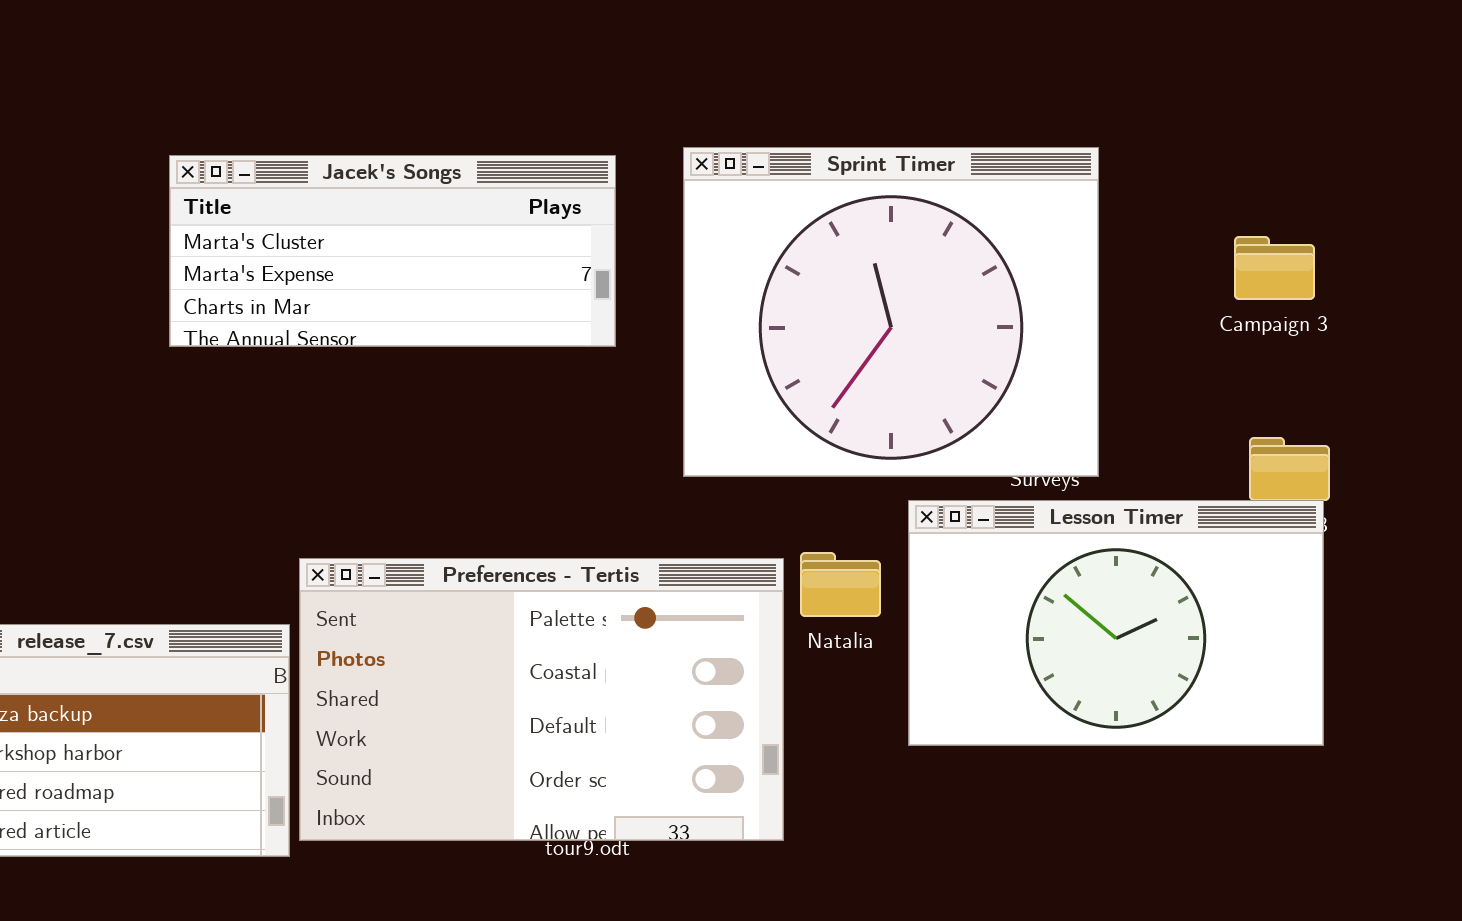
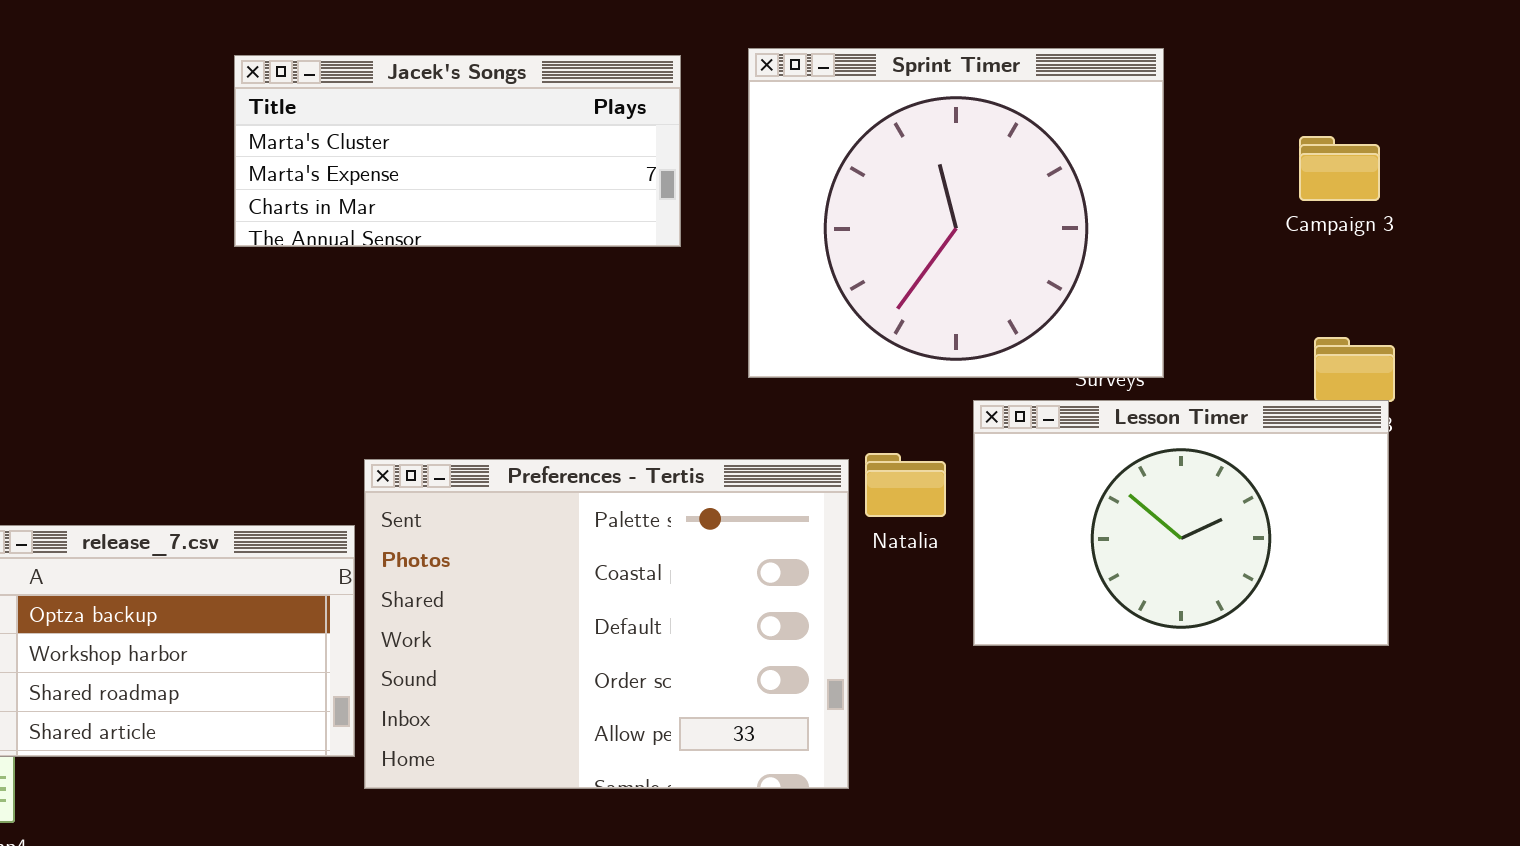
Preferences - Tertis: [299,558,784,841] -> [364,459,849,789], resized

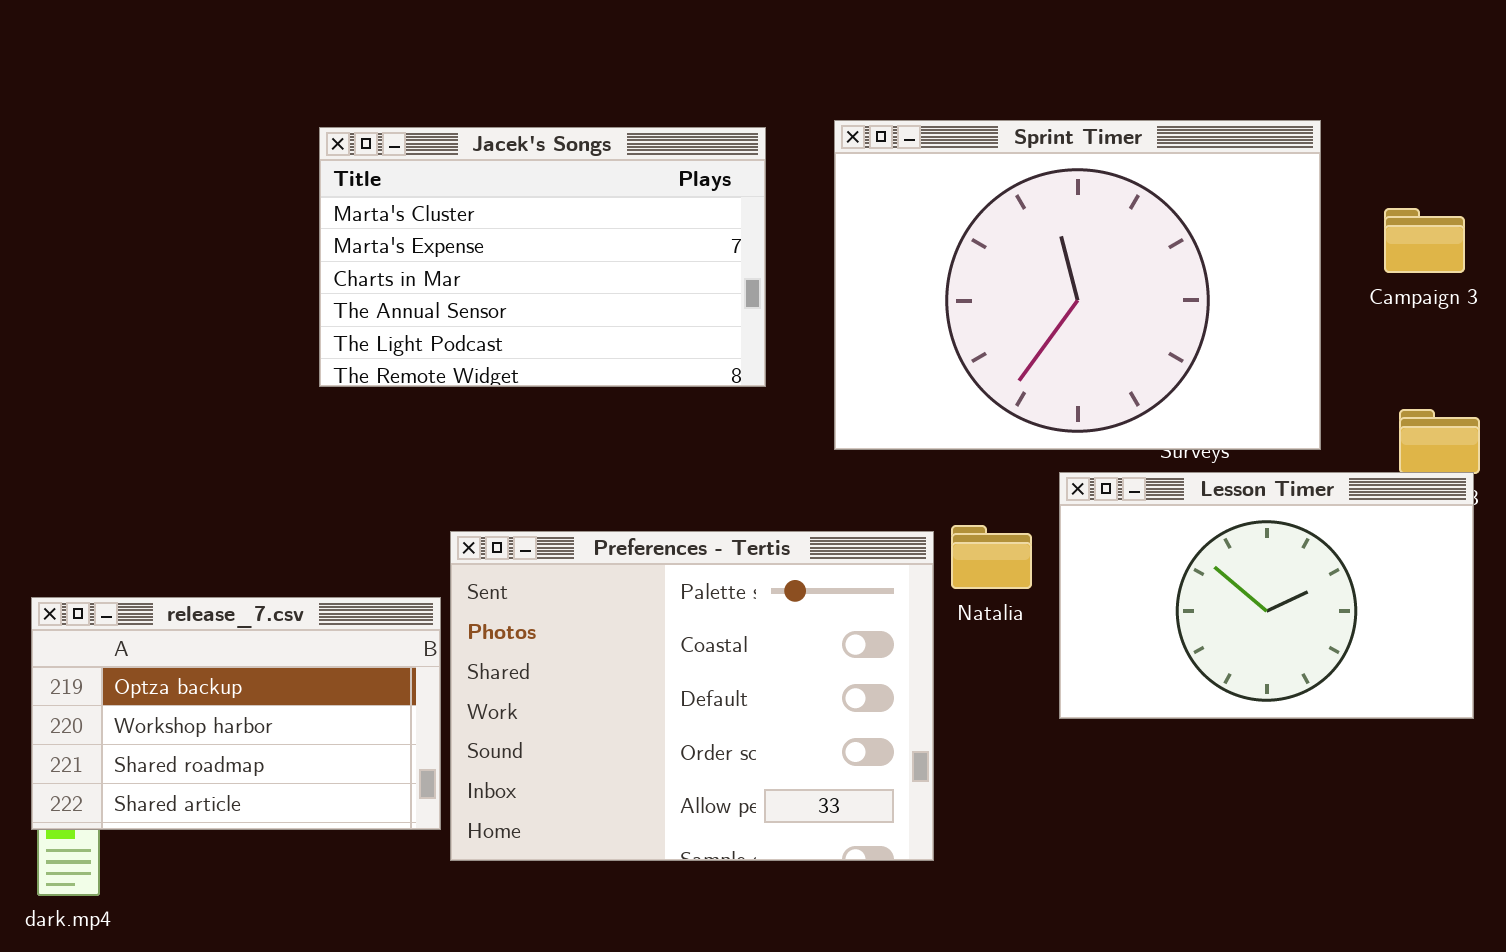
Sprint Timer: [748,48,1164,378] -> [834,120,1321,450], resized
Jacek's Songs: [234,55,681,247] -> [319,127,766,387], resized

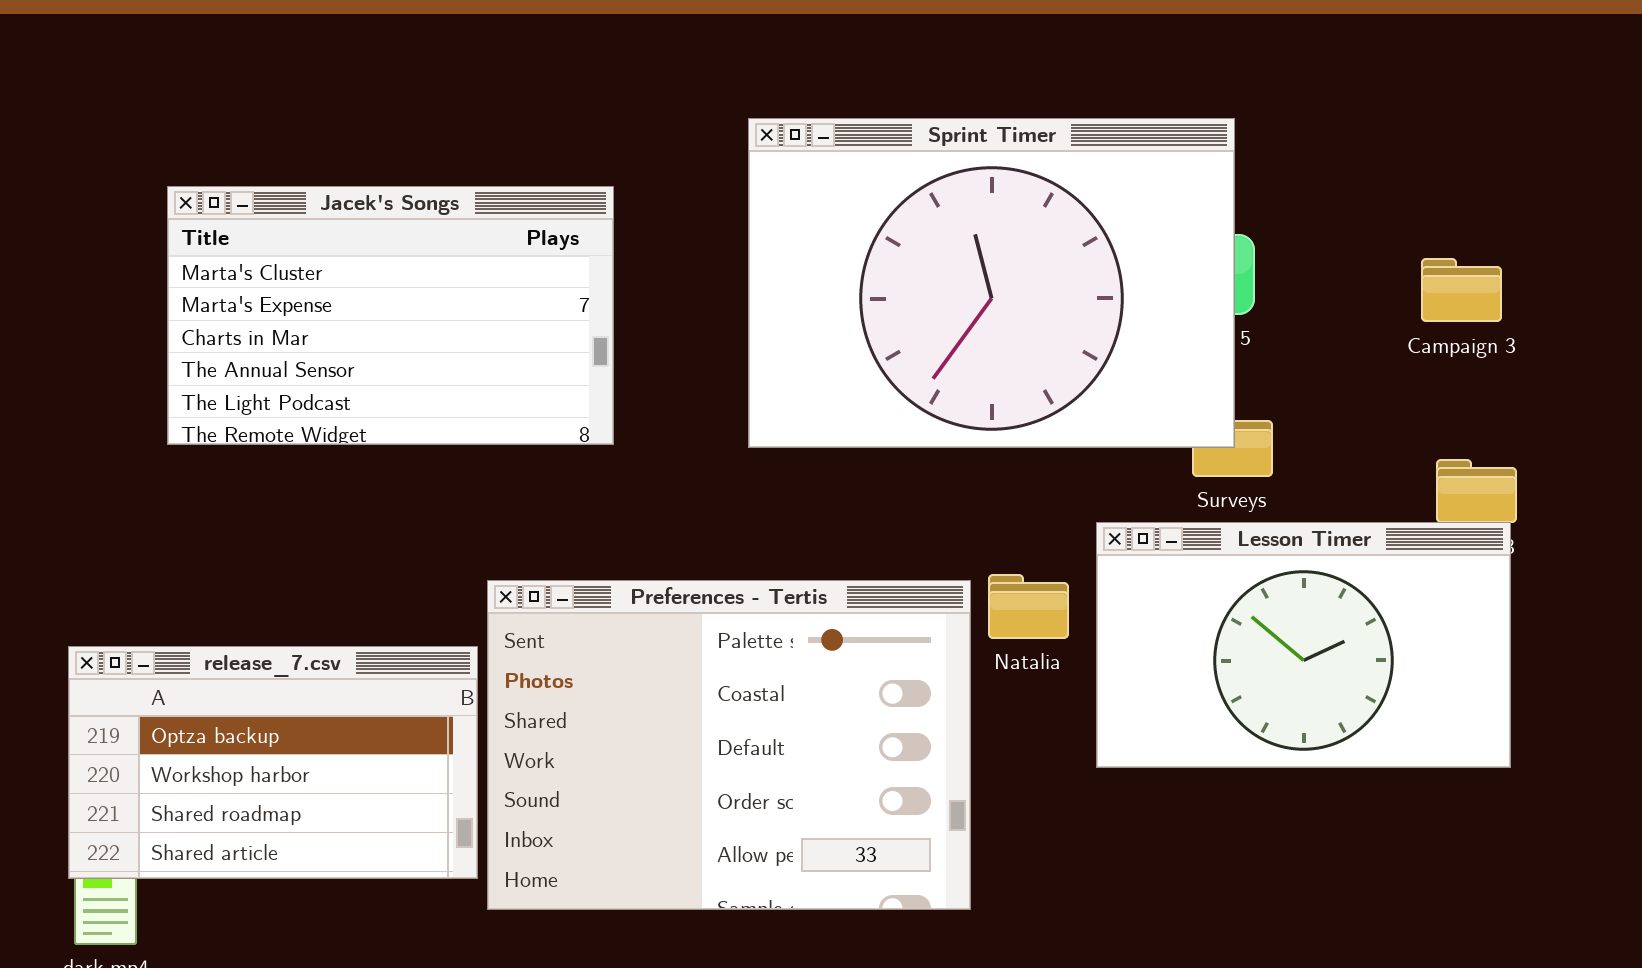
Sprint Timer: [834,120,1321,450] -> [748,118,1235,448], moved
Jacek's Songs: [319,127,766,387] -> [167,186,614,445], moved

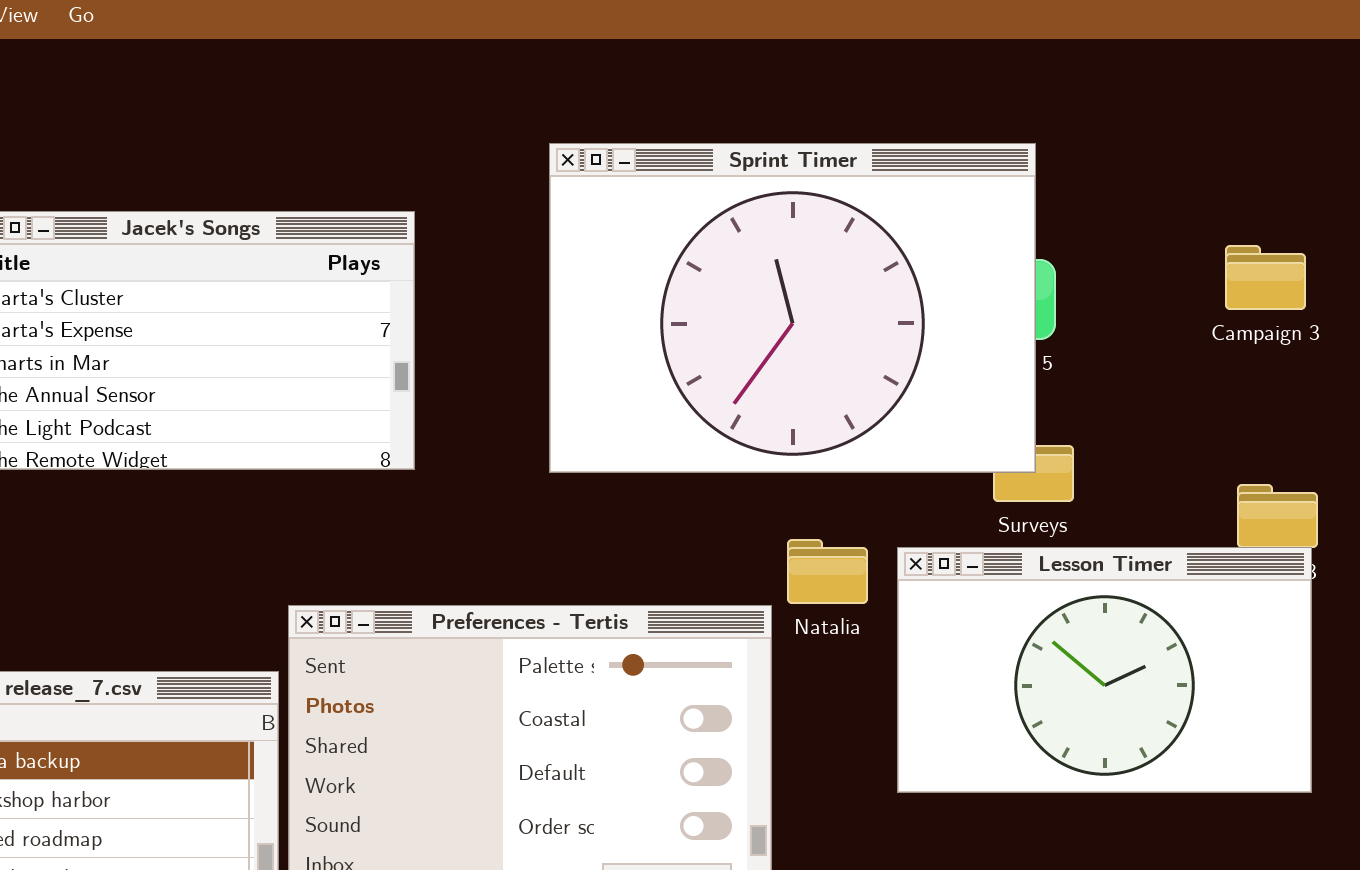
Campaign 3: [1421,258,1502,322] -> [1225,245,1306,310], moved
Natalia: [988,574,1069,639] -> [787,539,868,604], moved

